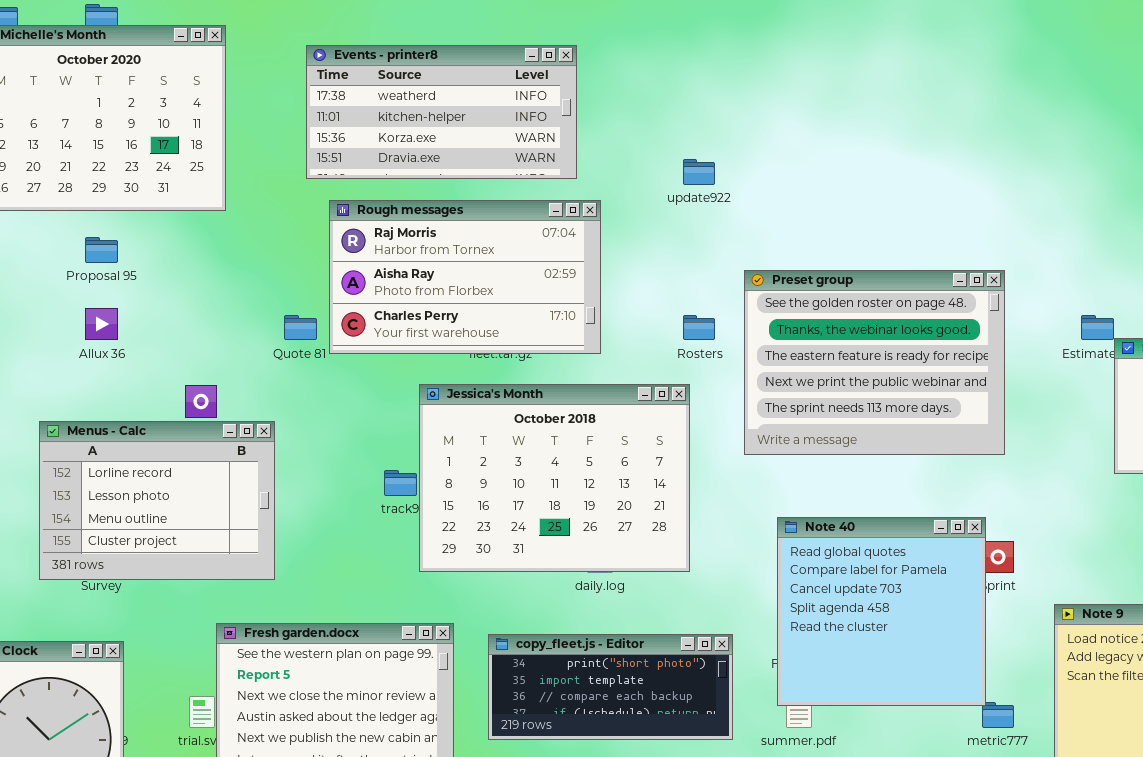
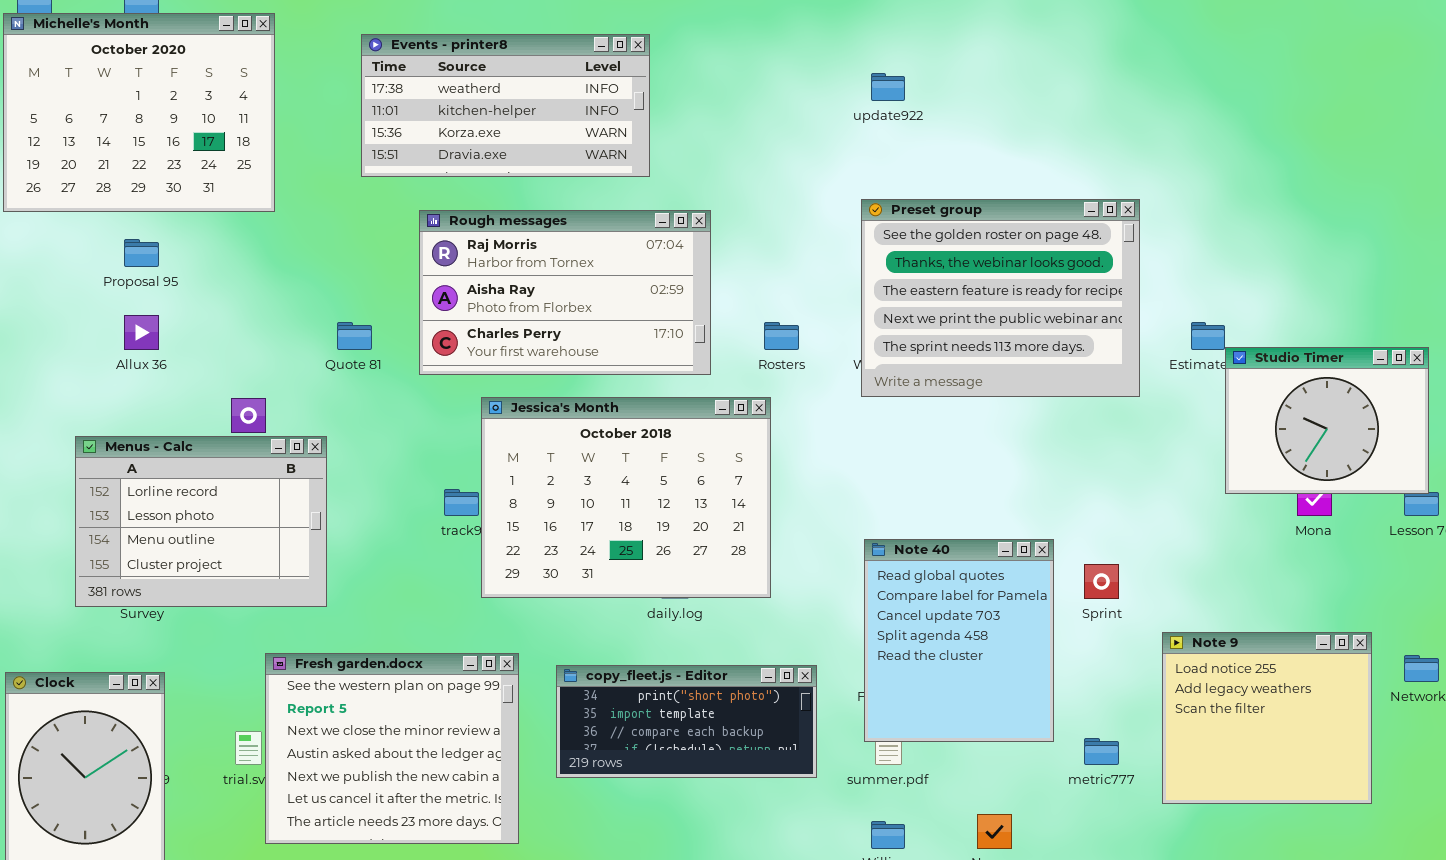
update922: [683,159,715,185] -> [871,73,905,101], moved
Rough messages: [329,200,601,354] -> [419,210,711,375], moved
Preset group: [744,270,1005,455] -> [861,199,1140,397], moved
Note 40: [777,517,986,706] -> [864,539,1054,742], resized

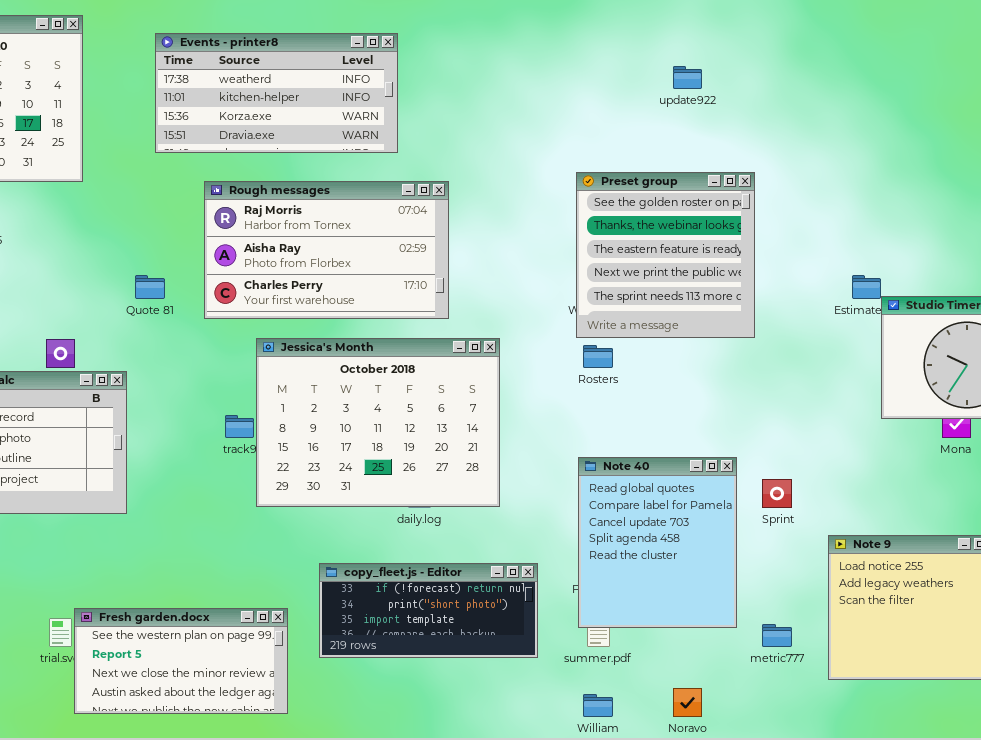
update922: [871,73,905,101] -> [673,66,702,89], moved
Preset group: [861,199,1140,397] -> [576,172,755,338], resized
Rosters: [764,322,799,350] -> [583,345,613,368], moved
Fresh garden.docx: [265,653,519,844] -> [74,608,288,714], resized
copy_fleet.js - Editor: [556,665,817,778] -> [319,563,538,658], scrolled up 1 row

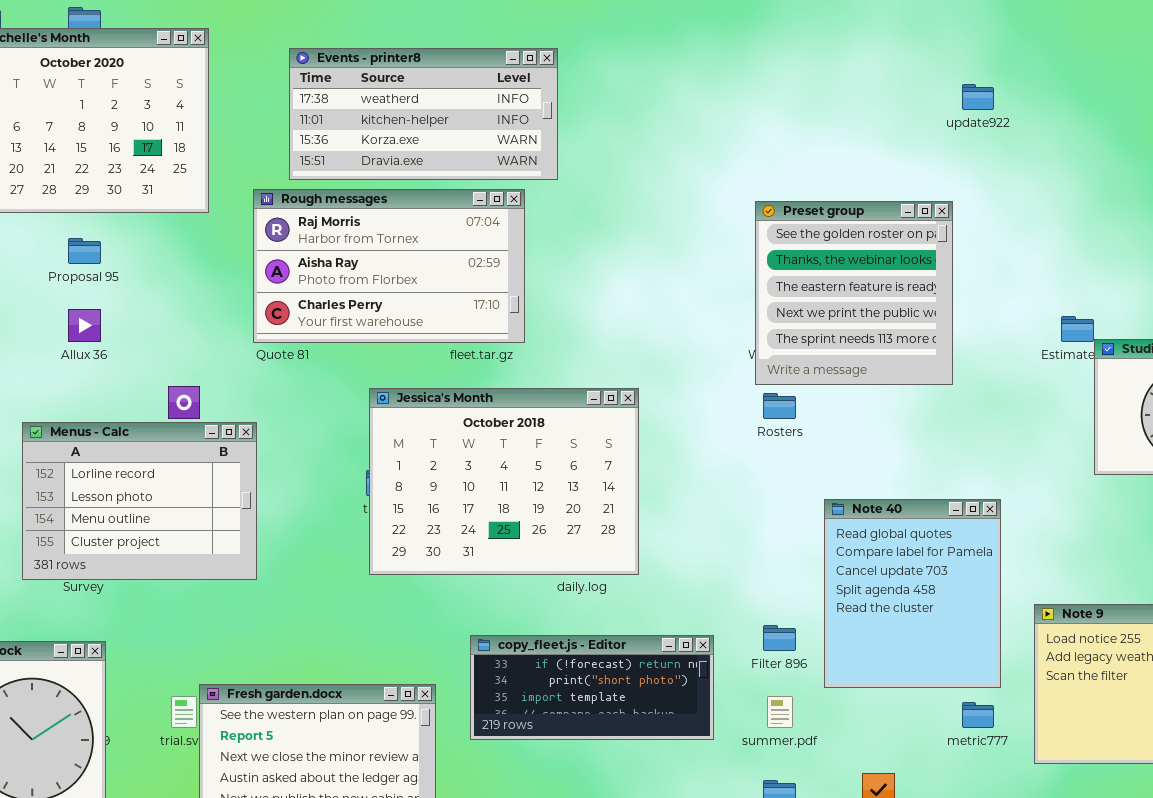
update922: [673,66,702,89] -> [962,84,994,110], moved
Rough messages: [204,181,449,319] -> [253,189,525,343], moved
Jessica's Month: [256,338,500,507] -> [369,388,639,575], moved
Note 40: [578,457,737,628] -> [824,499,1001,688], moved

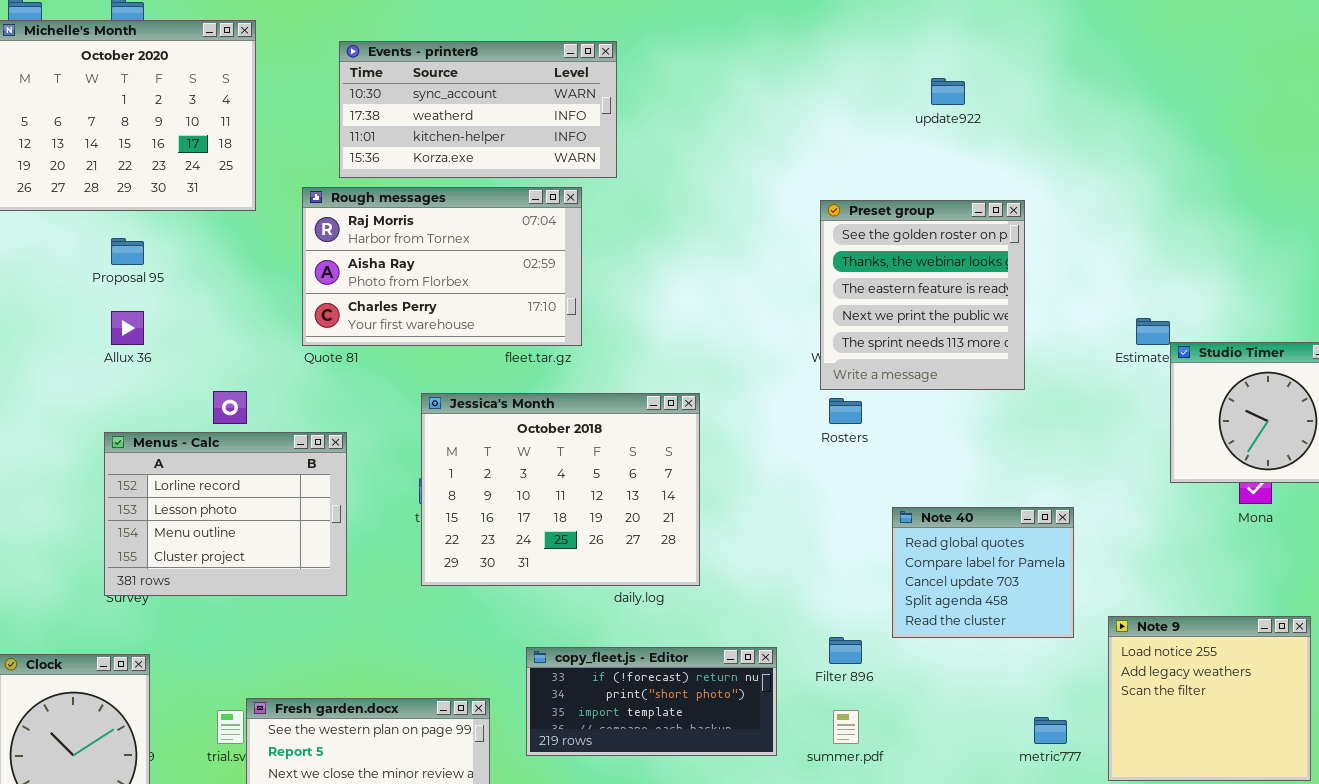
Events - printer8: [289,48,558,180] -> [339,41,617,178], scrolled up 1 row
update922: [962,84,994,110] -> [931,78,965,105], moved
Menus - Calc: [22,422,257,580] -> [104,432,347,596], moved
Note 40: [824,499,1001,688] -> [892,507,1074,638], resized

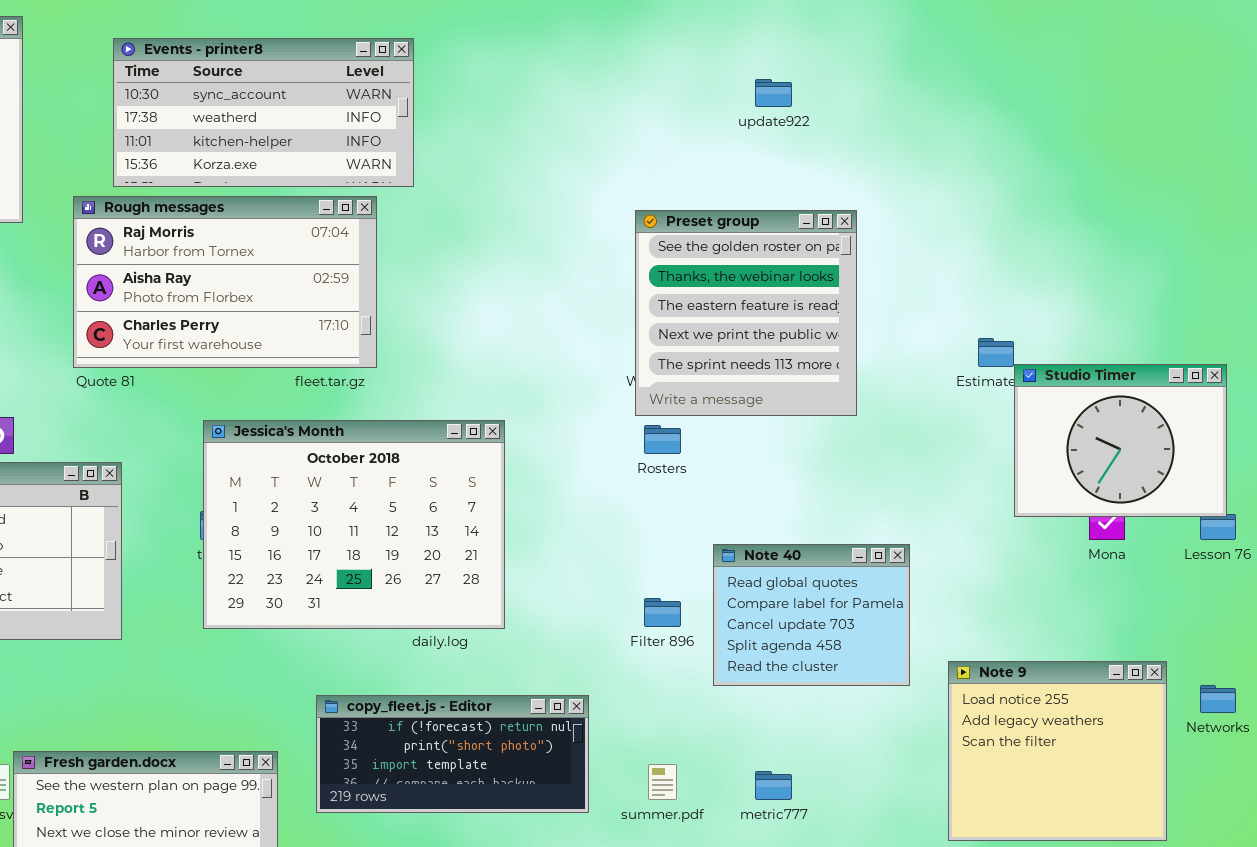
Filter 896: [829,637,862,664] -> [644,598,681,627], moved
metric777: [1034,717,1067,744] -> [755,771,792,800], moved

